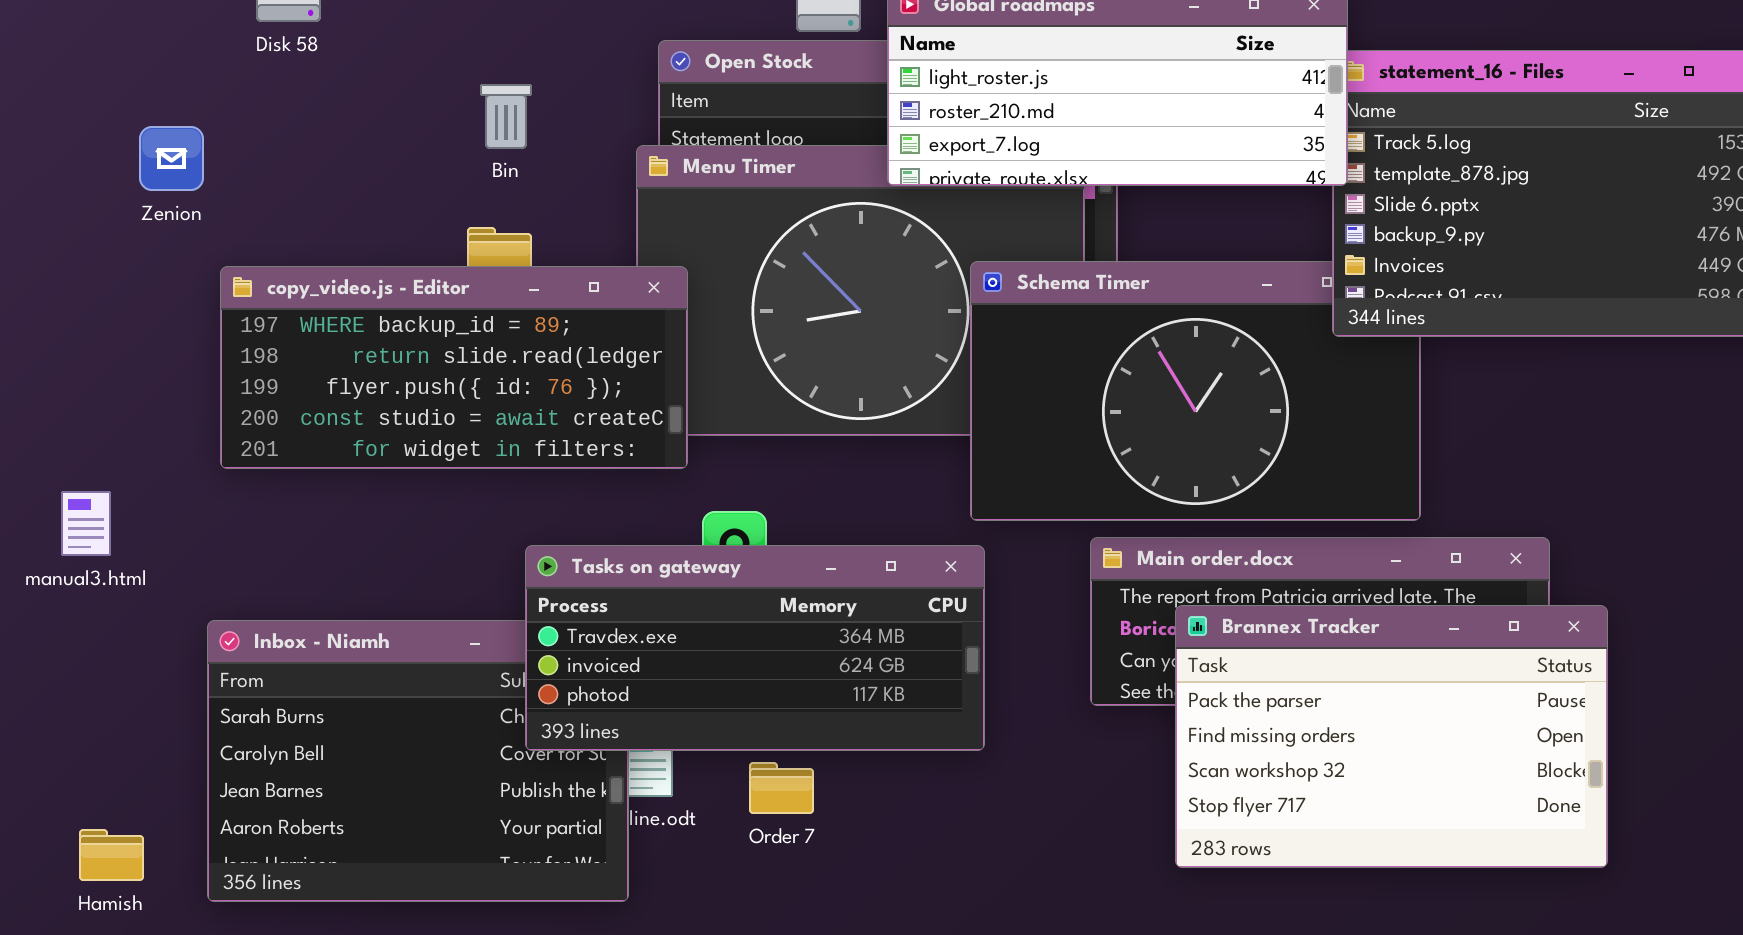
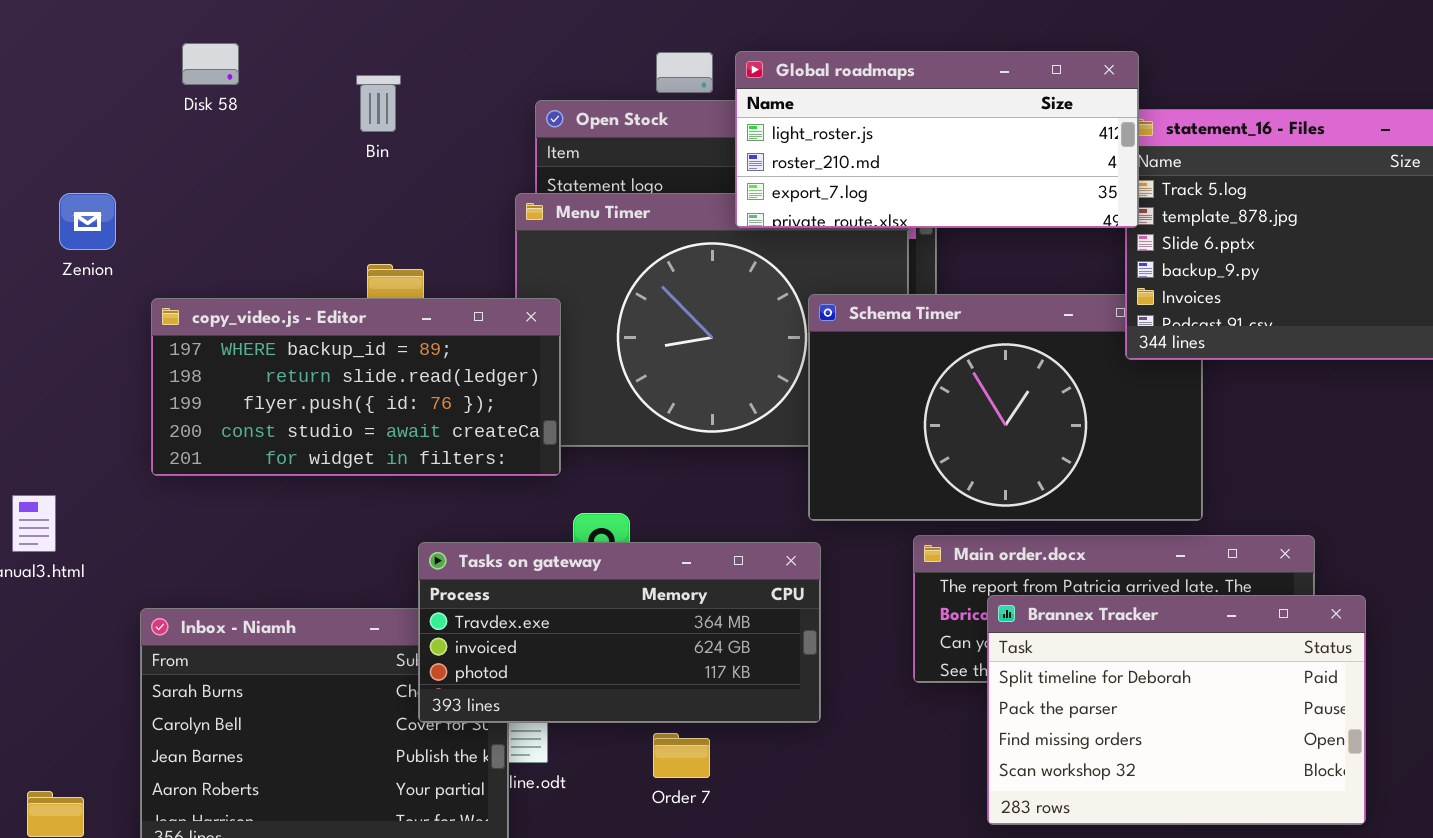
Bin: [480,84,532,149] -> [356,75,401,132], moved
Zenion: [139,126,204,191] -> [59,193,116,250], moved
Brannex Tracker: [1175,605,1608,868] -> [987,595,1366,825], scrolled up 1 row
Order 7: [749,762,814,814] -> [653,733,710,778], moved

